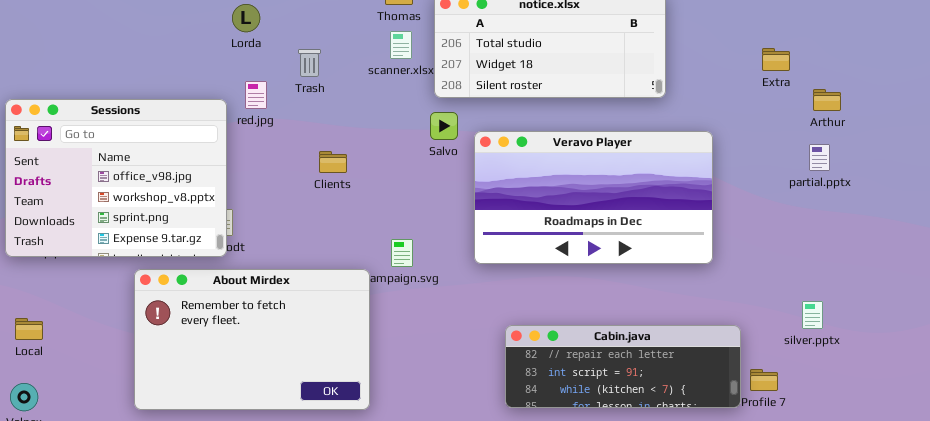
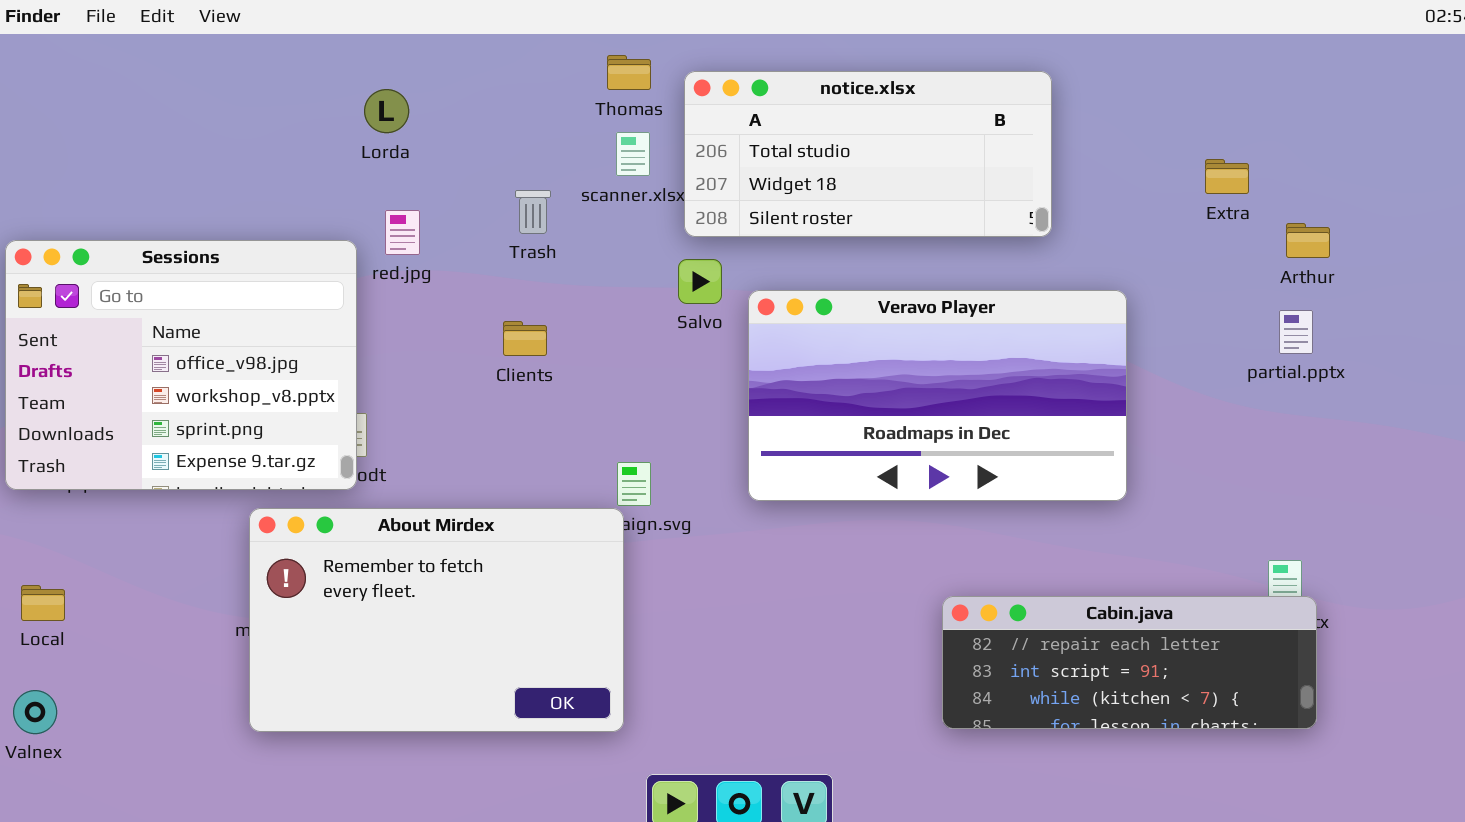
Trash: [298,49,321,77] -> [515,190,551,234], moved
About Mirdex: [134,269,370,410] -> [249,508,624,732], moved
Cabin.java: [505,325,741,408] -> [942,596,1317,729], moved

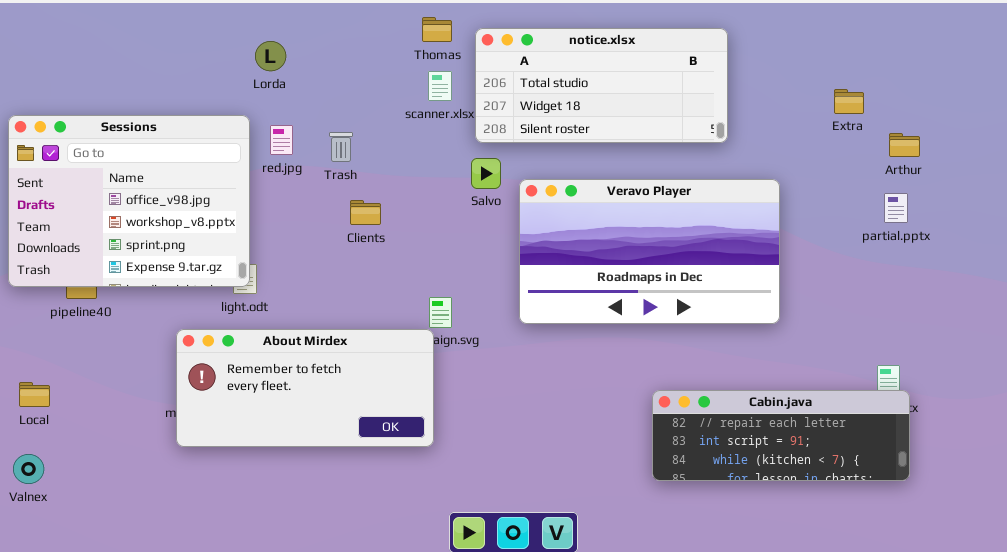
Trash: [515,190,551,234] -> [329,132,353,162], moved
Sessions: [5,240,357,490] -> [8,115,250,287], moved
About Mirdex: [249,508,624,732] -> [176,329,434,447], resized

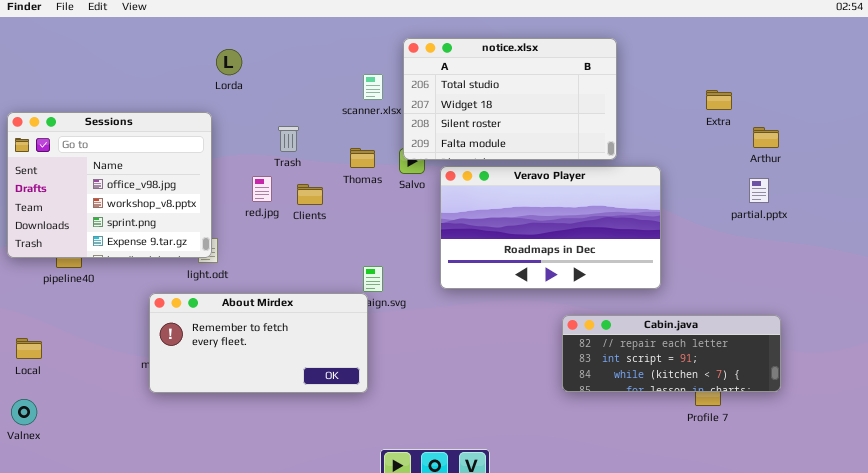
Thomas: [422,17,452,42] -> [350,148,375,168], moved
notice.xlsx: [475,28,728,143] -> [403,38,617,160], resized
red.jpg: [270,125,293,155] -> [252,176,272,202], moved
Cabin.java: [652,390,910,481] -> [562,315,781,392], moved

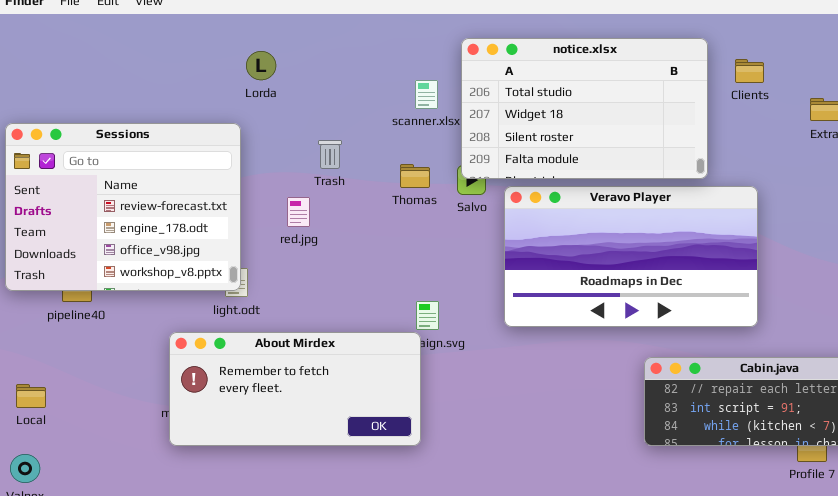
Sessions: [7,112,212,258] -> [5,123,241,291], scrolled up 2 rows
Clients: [297,184,323,205] -> [735,59,764,83], moved

